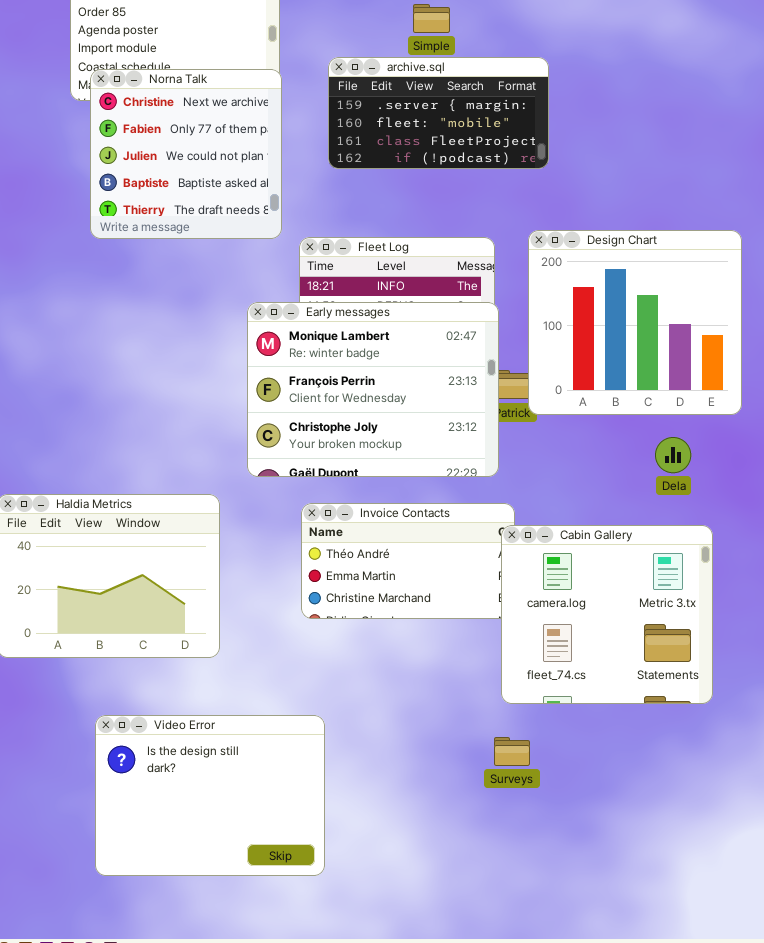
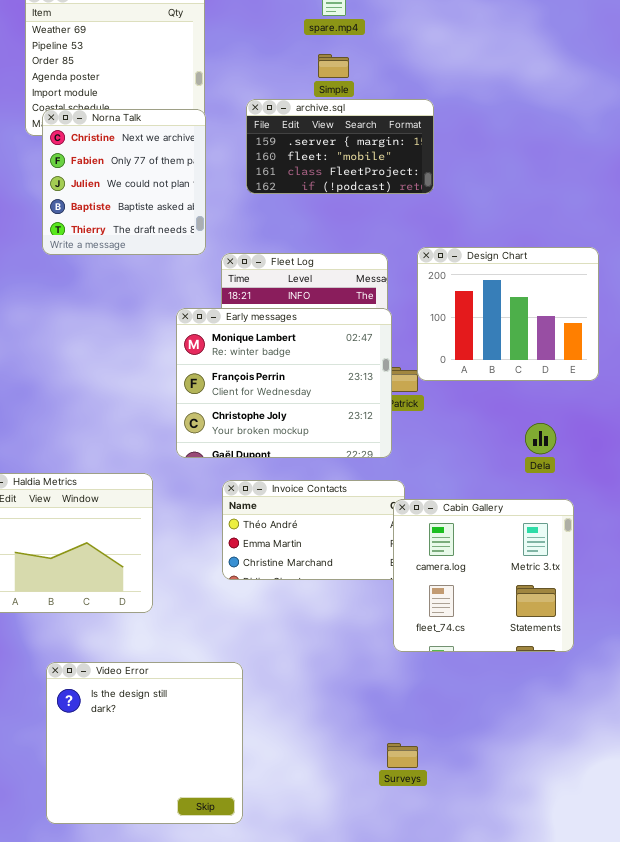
Design Chart: [528,230,742,415] -> [417,247,599,381], resized
Video Error: [95,715,325,876] -> [46,662,243,824], resized
Surveys: [494,737,530,766] -> [387,743,418,768], moved

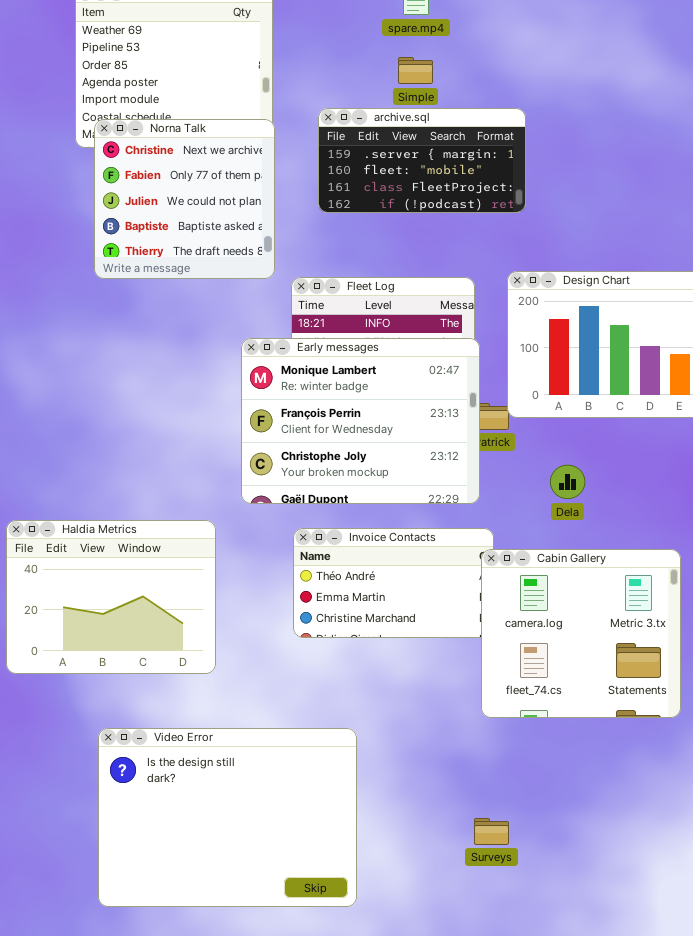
Dela: [525,423,556,454] -> [550,465,585,499], moved
Video Error: [46,662,243,824] -> [98,728,357,907], resized

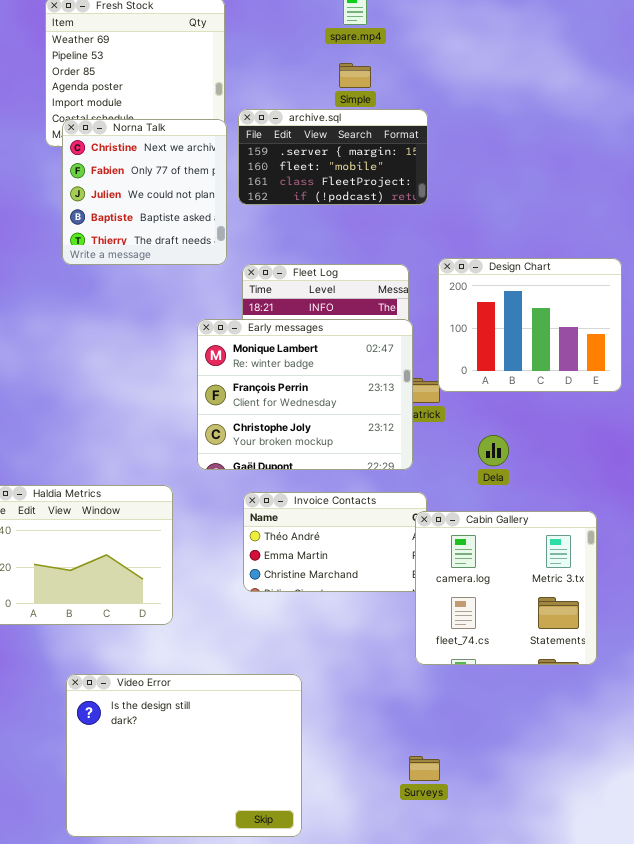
archive.sql: [318,108,526,213] -> [238,109,428,205], moved

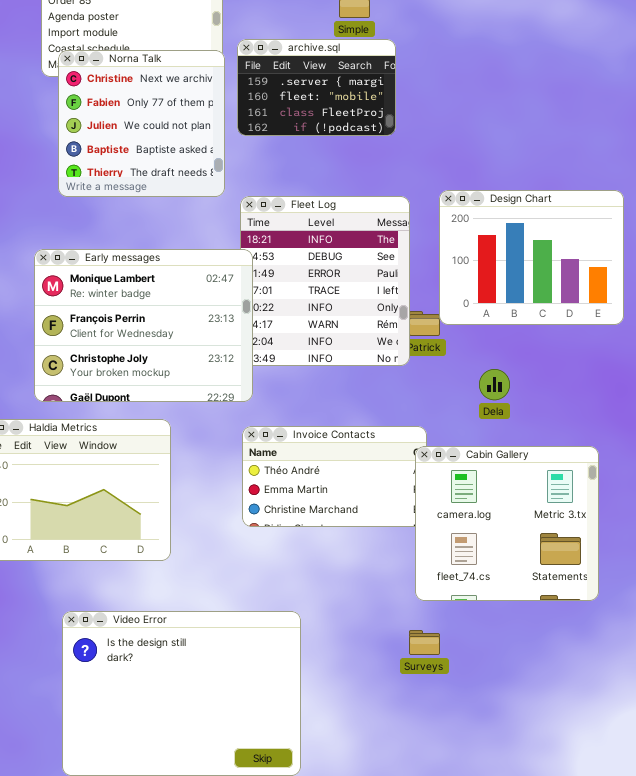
archive.sql: [238,109,428,205] -> [237,39,396,136], resized
Early messages: [197,319,413,470] -> [34,249,253,402], moved
Surveys: [409,756,440,781] -> [409,630,440,655], moved

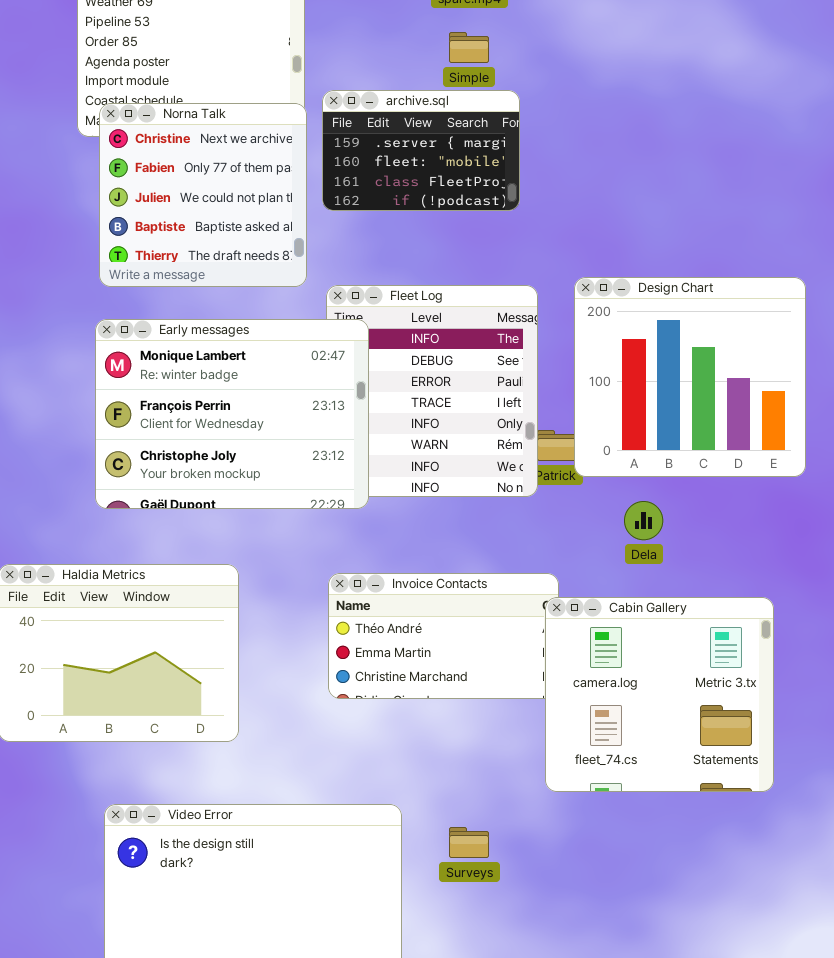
Design Chart: [439,190,624,325] -> [574,277,806,477], resized
Early messages: [34,249,253,402] -> [95,319,369,509], moved
Surveys: [409,630,440,655] -> [449,827,489,858], moved

